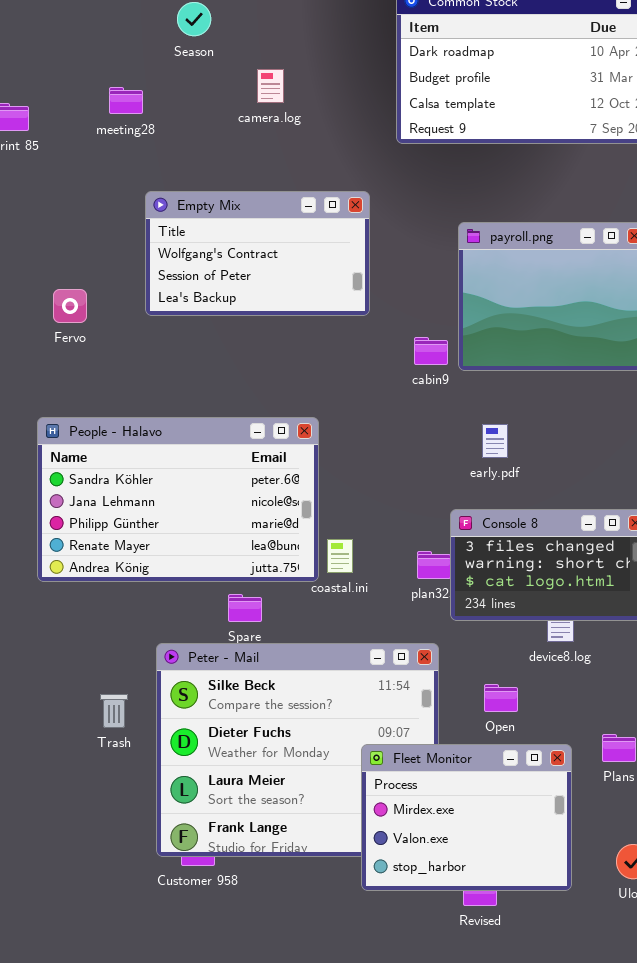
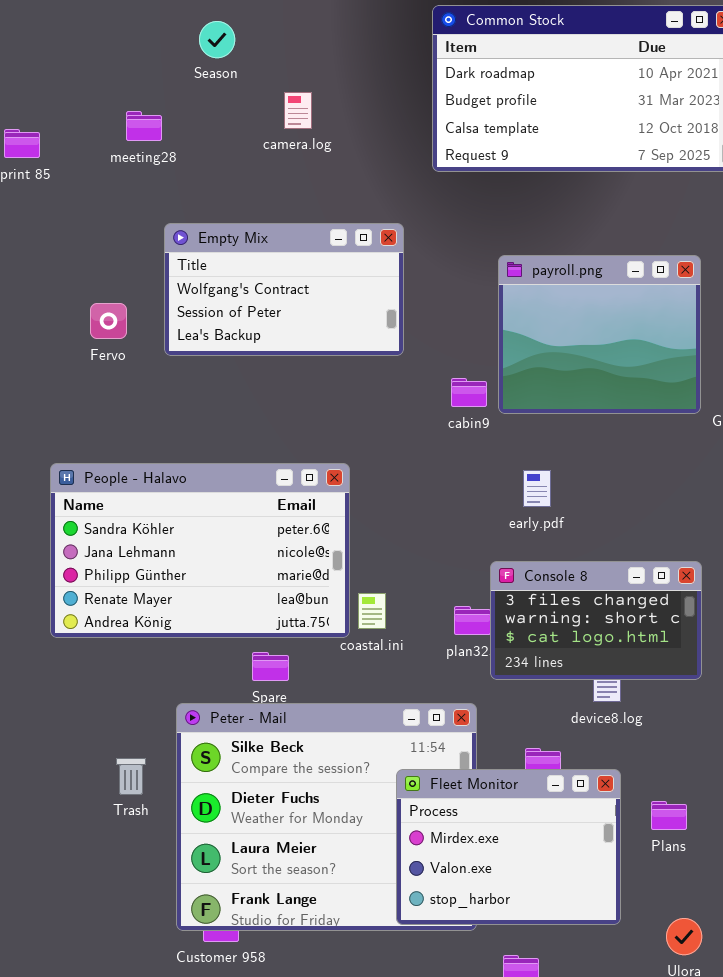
Fervo: [53,289,87,323] -> [90,303,127,339], moved
Fleet Monitor: [361,744,572,891] -> [396,769,621,925], moved

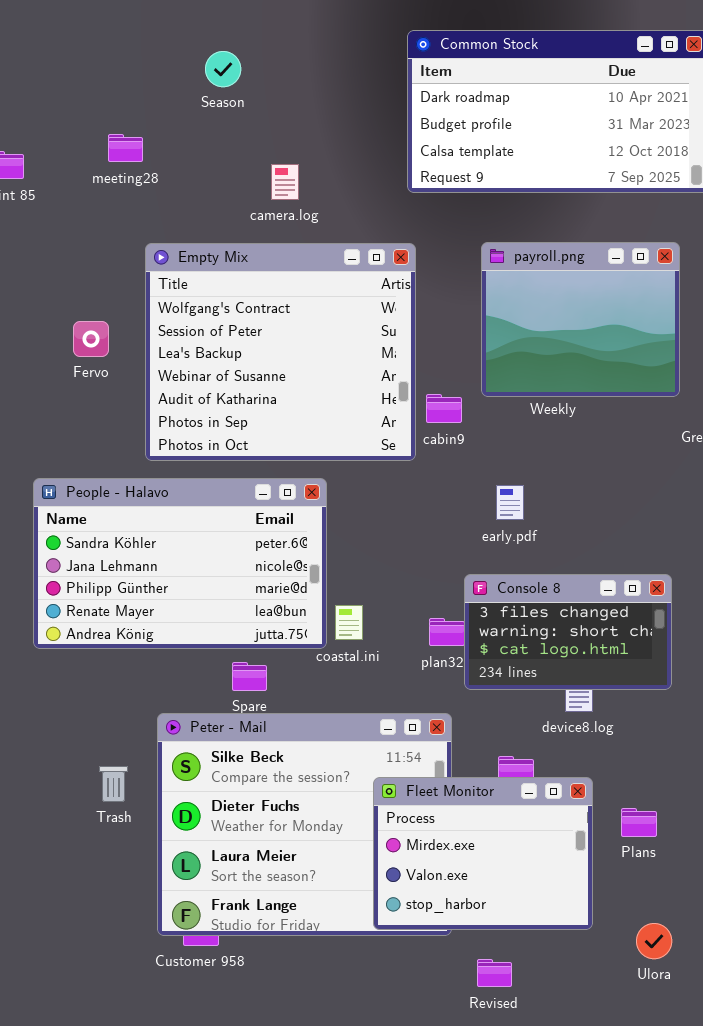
Season: [199,21,235,58] -> [205,51,241,87], moved
camera.log: [284,92,312,129] -> [271,164,299,200], moved
Empty Mix: [164,223,404,356] -> [145,243,416,461], resized
payroll.png: [498,255,701,414] -> [481,242,680,397], moved

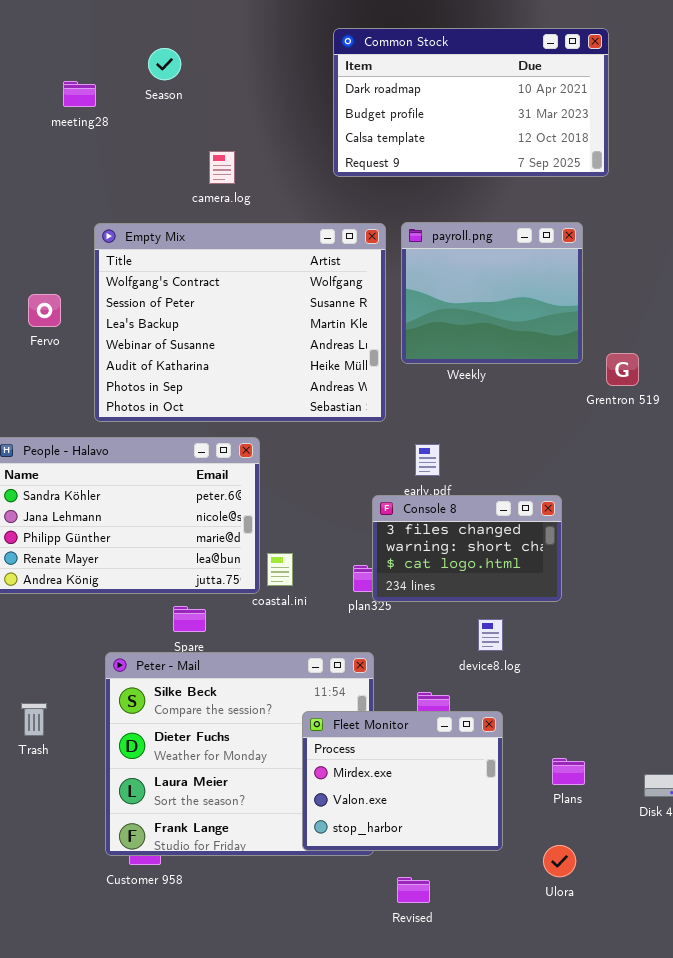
meeting28: [108,134,143,162] -> [63,81,96,107], moved
Empty Mix: [145,243,416,461] -> [94,223,386,422], resized
Console 8: [464,574,672,690] -> [372,495,562,602], moved
Trash: [99,766,128,802] -> [21,703,47,736], moved
Plans: [621,808,657,837] -> [552,758,585,785], moved

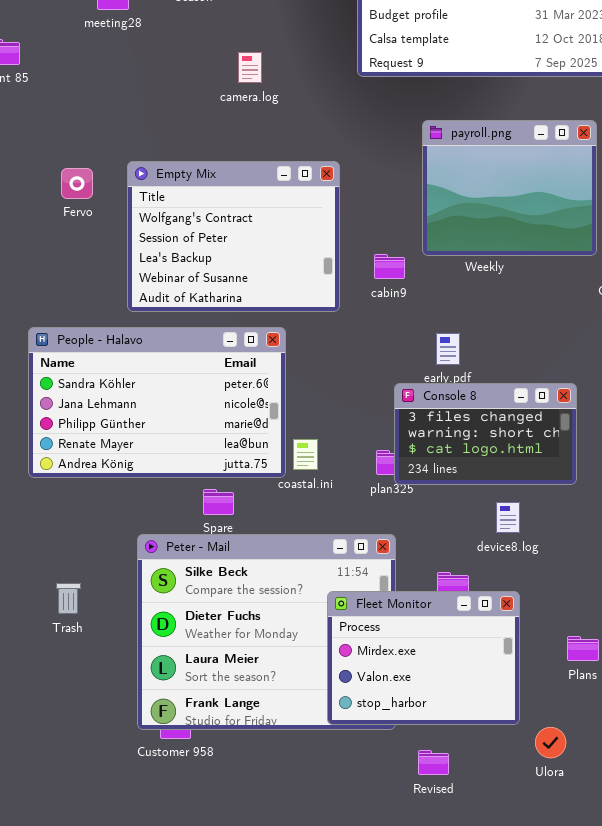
Empty Mix: [94,223,386,422] -> [127,161,340,312], resized
Fervo: [28,294,61,327] -> [61,168,93,199], moved
Ulora: [543,845,576,877] -> [535,727,566,758], moved

